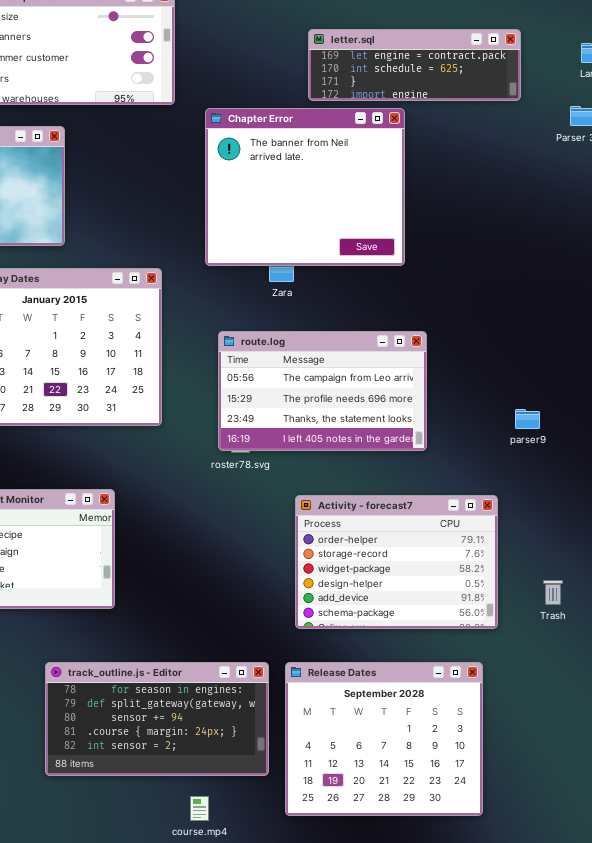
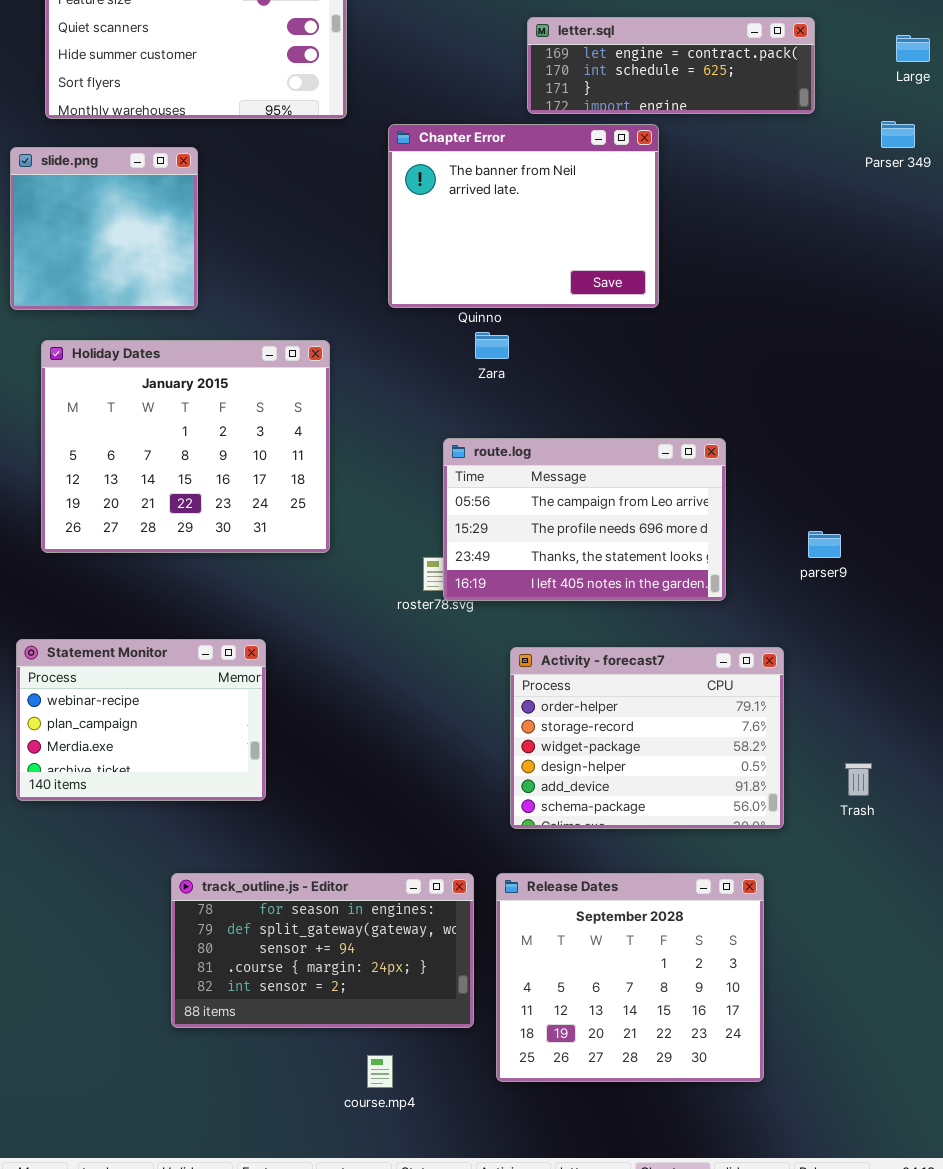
Chapter Error: [205,108,405,266] -> [388,124,659,308], resized
route.log: [218,331,427,451] -> [443,438,726,601], moved

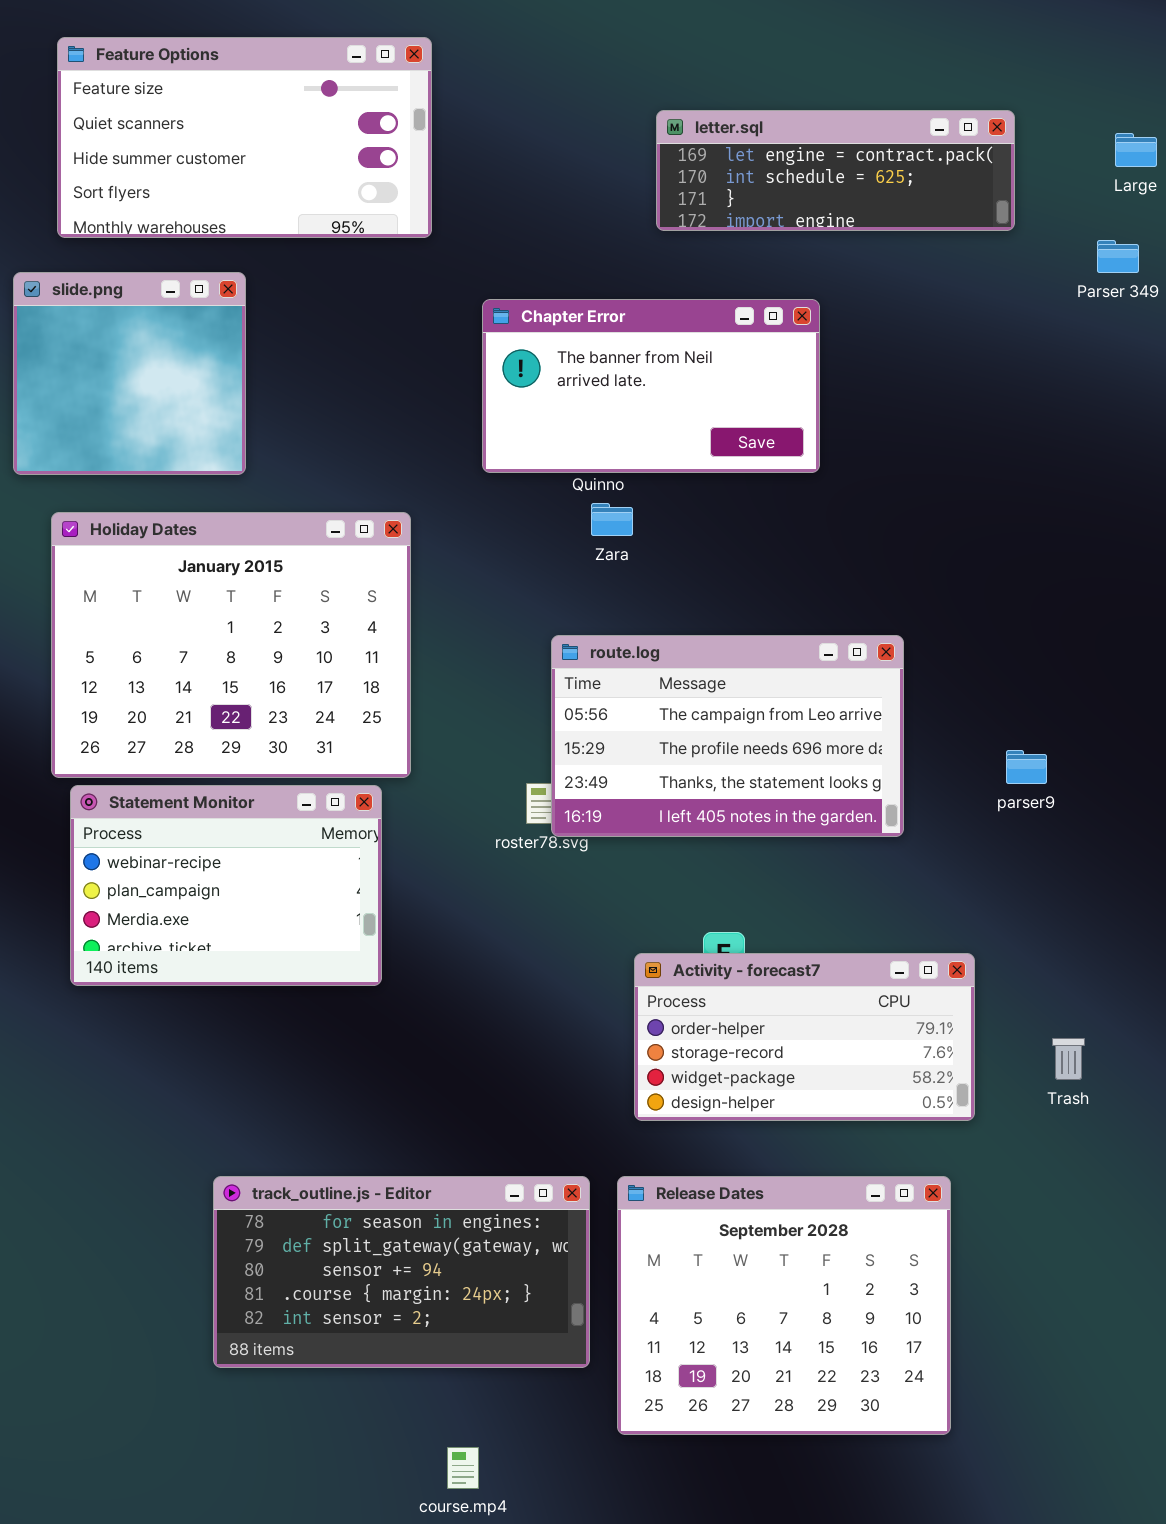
Chapter Error: [388,124,659,308] -> [482,299,820,473], resized
Statement Monitor: [16,639,266,801] -> [70,785,382,986], moved
Activity - forecast7: [510,647,784,829] -> [634,953,975,1121], resized
course.mp4: [367,1055,393,1088] -> [447,1447,479,1489], moved

